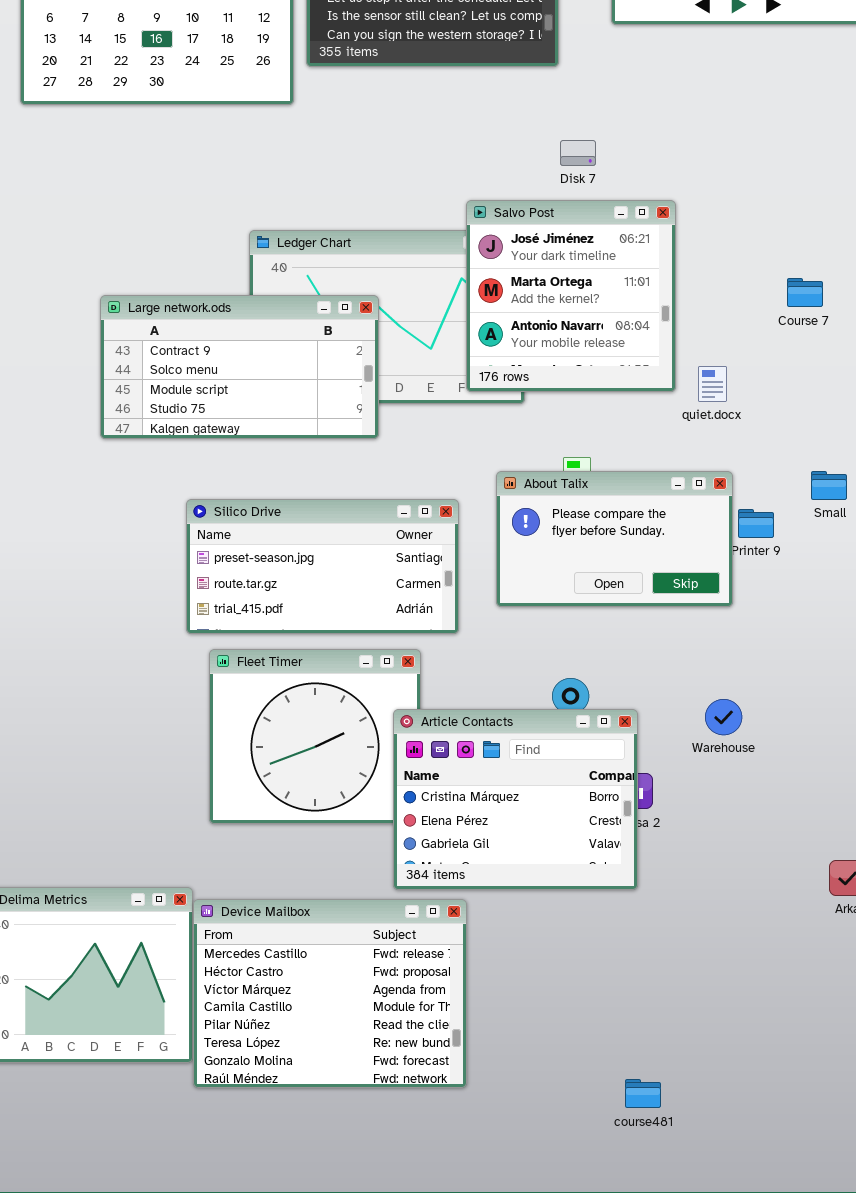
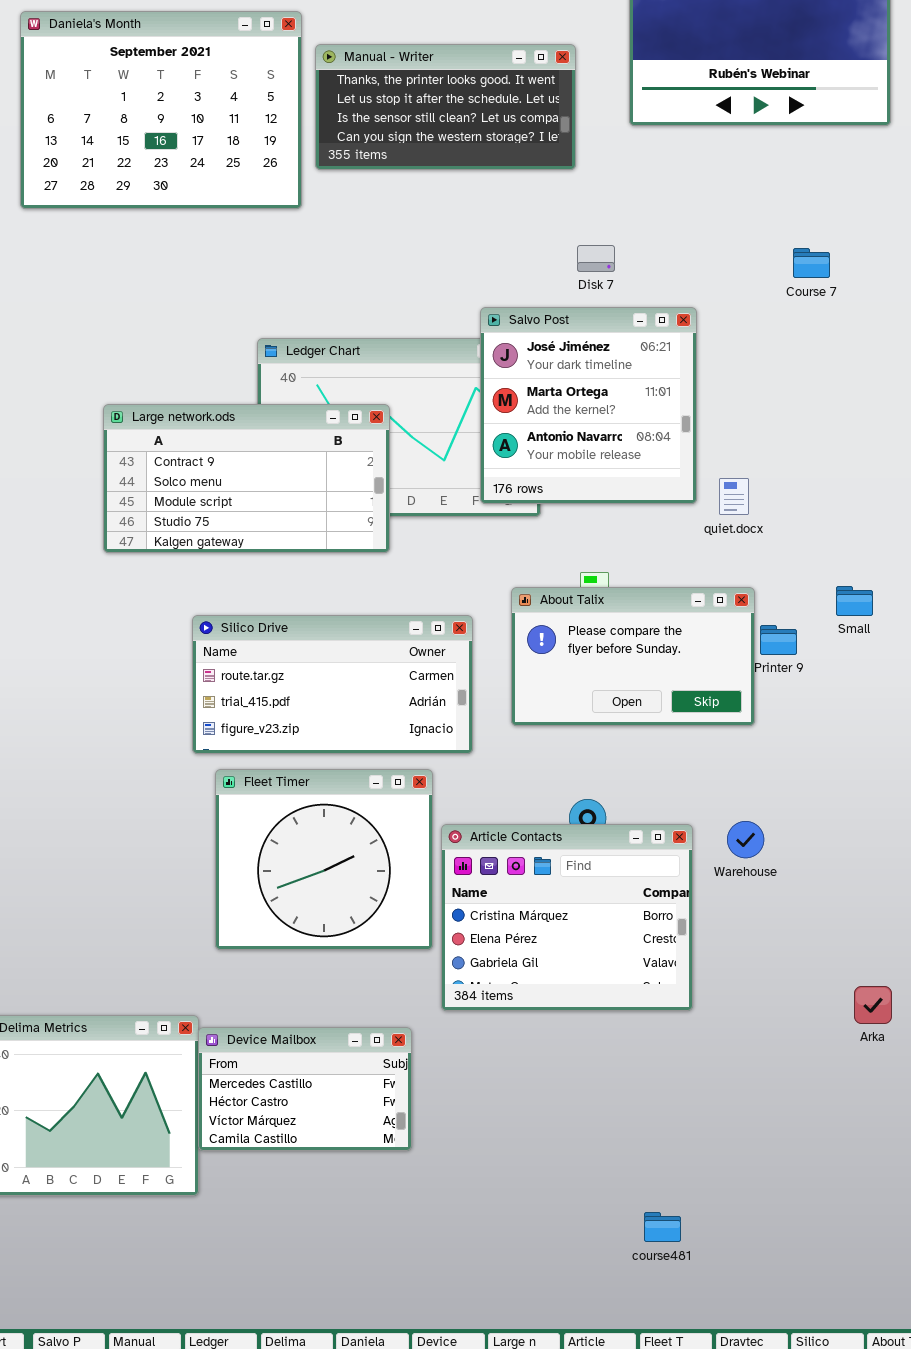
Course 7: [787,278,823,307] -> [793,248,830,278], moved
Silico Drive: [186,499,459,634] -> [192,615,473,754], scrolled down 1 row
Article Contacts: [393,709,638,890] -> [441,824,693,1011], moved
Device Mailbox: [193,899,467,1088] -> [198,1027,412,1151], resized

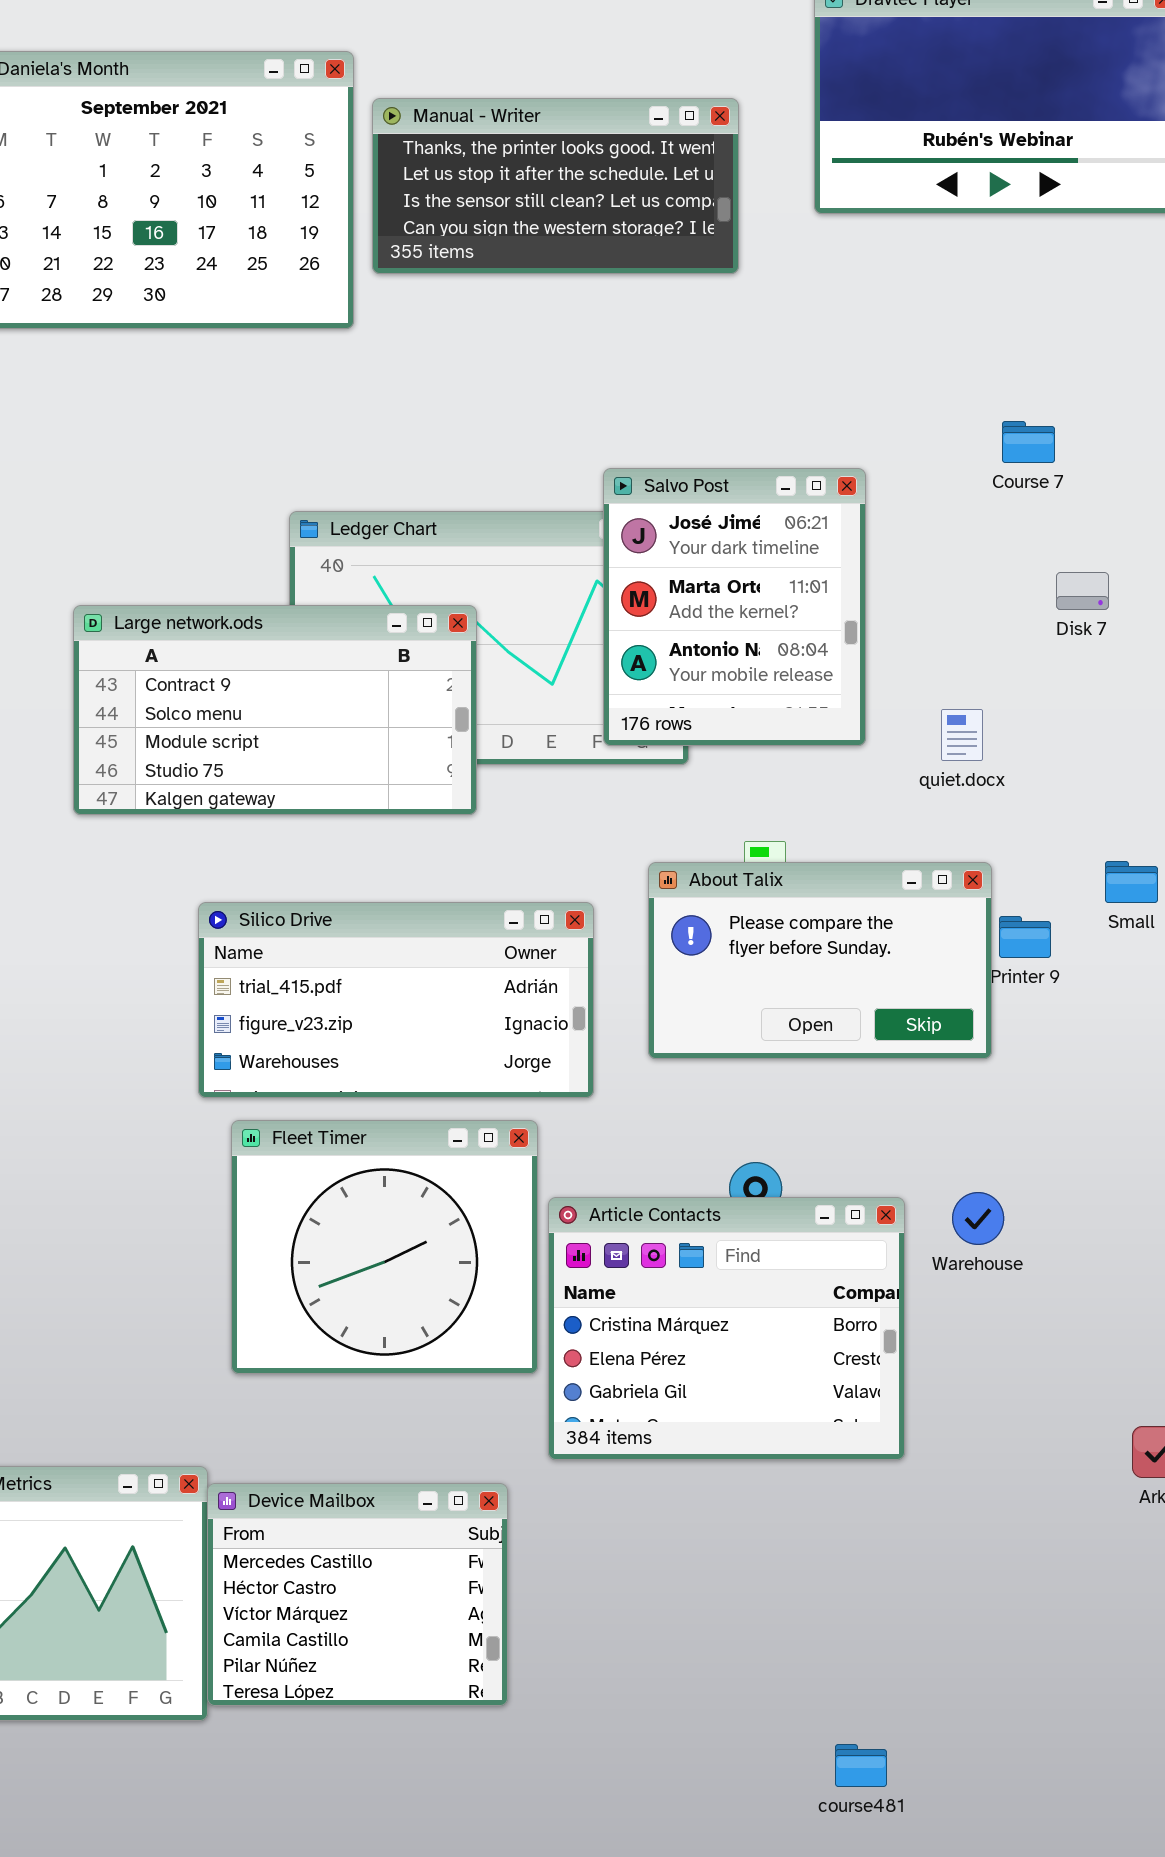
Disk 7: [577,245,615,272] -> [1056,572,1109,610], moved
Course 7: [793,248,830,278] -> [1002,421,1055,463], moved
Salvo Post: [480,307,697,504] -> [603,468,866,746], resized
Silico Drive: [192,615,473,754] -> [198,902,594,1098], scrolled down 1 row
Device Mailbox: [198,1027,412,1151] -> [207,1483,508,1706], resized

